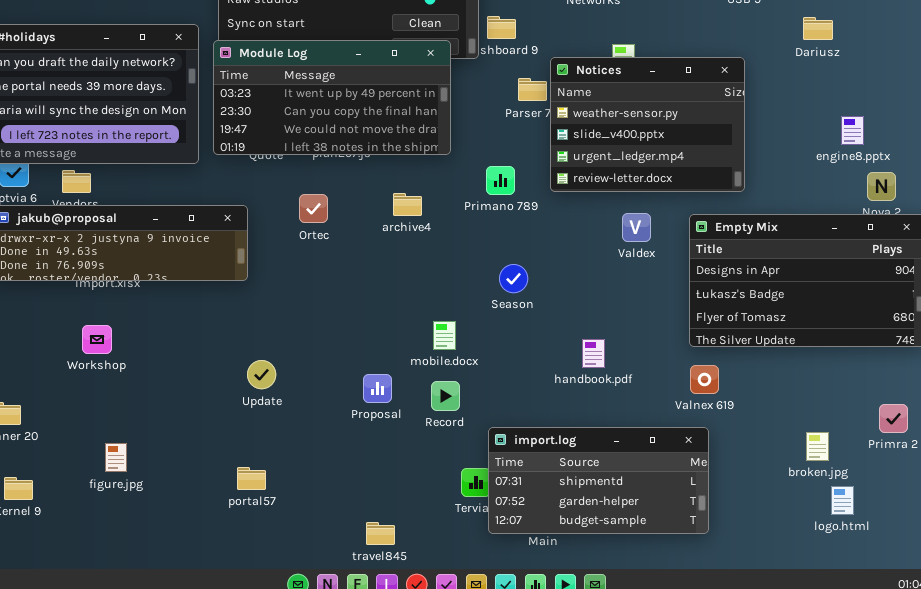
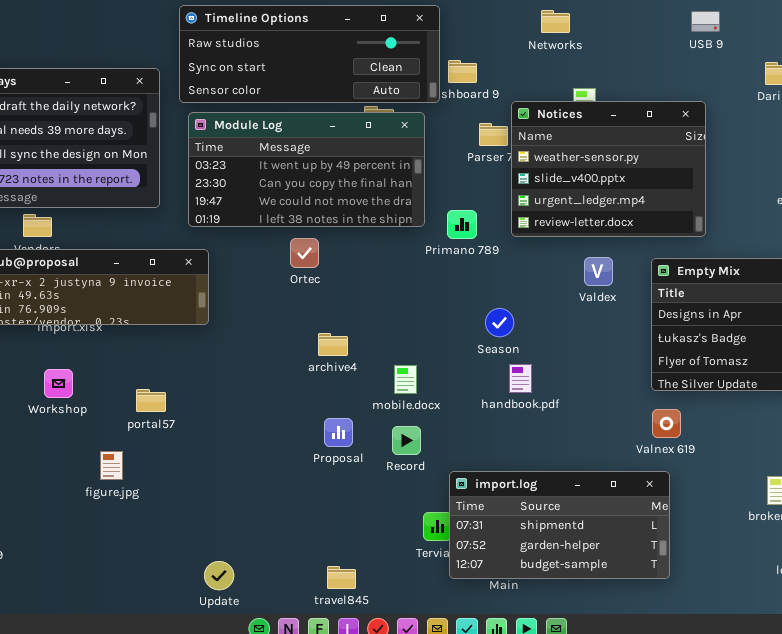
Module Log: [213,40,451,155] -> [188,112,425,227], moved
archive4: [393,193,422,216] -> [318,333,348,356], moved
Ortec: [299,194,328,223] -> [290,238,319,268], moved
Season: [499,264,528,293] -> [485,308,514,337], moved
handbook.pdf: [582,339,605,368] -> [509,364,532,393], moved
Update: [247,360,276,389] -> [204,561,234,590], moved
figure.jpg: [105,443,127,472] -> [100,451,123,480], moved
portal57: [237,467,266,490] -> [136,389,166,412], moved

